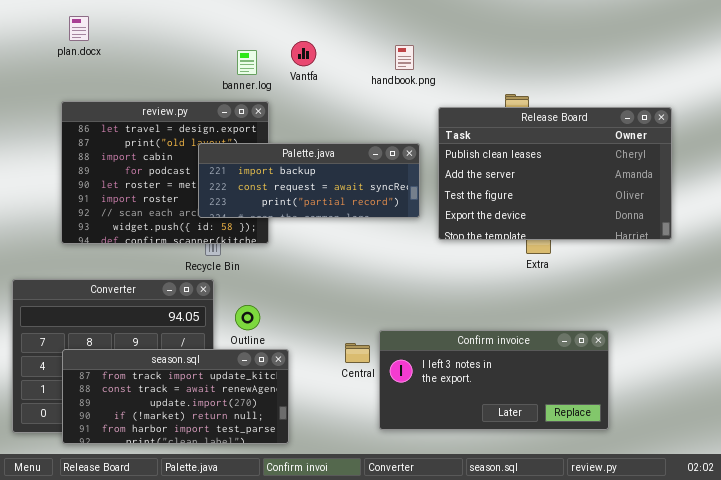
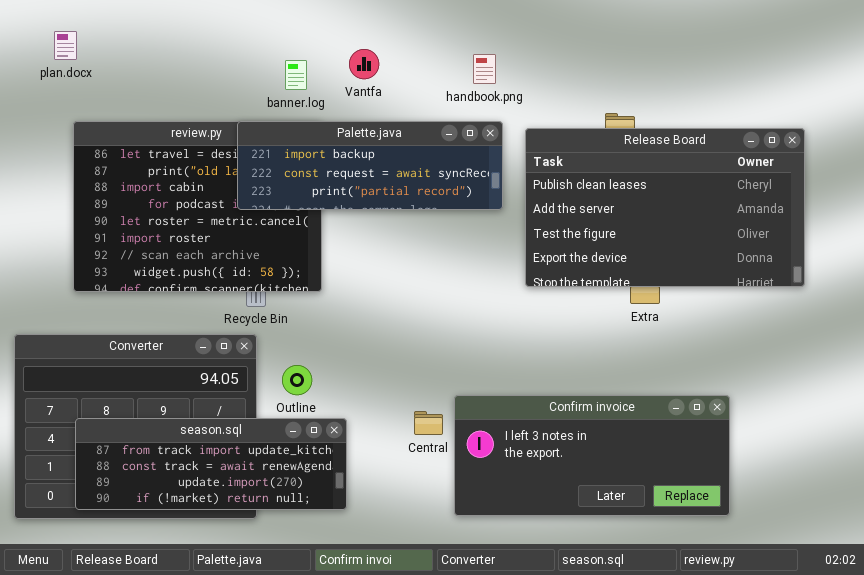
plan.docx: [69,16,89,41] -> [54,31,77,60], moved
Palette.java: [198,143,420,218] -> [237,121,503,210], moved
season.sql: [62,349,289,444] -> [75,418,347,510], resized

